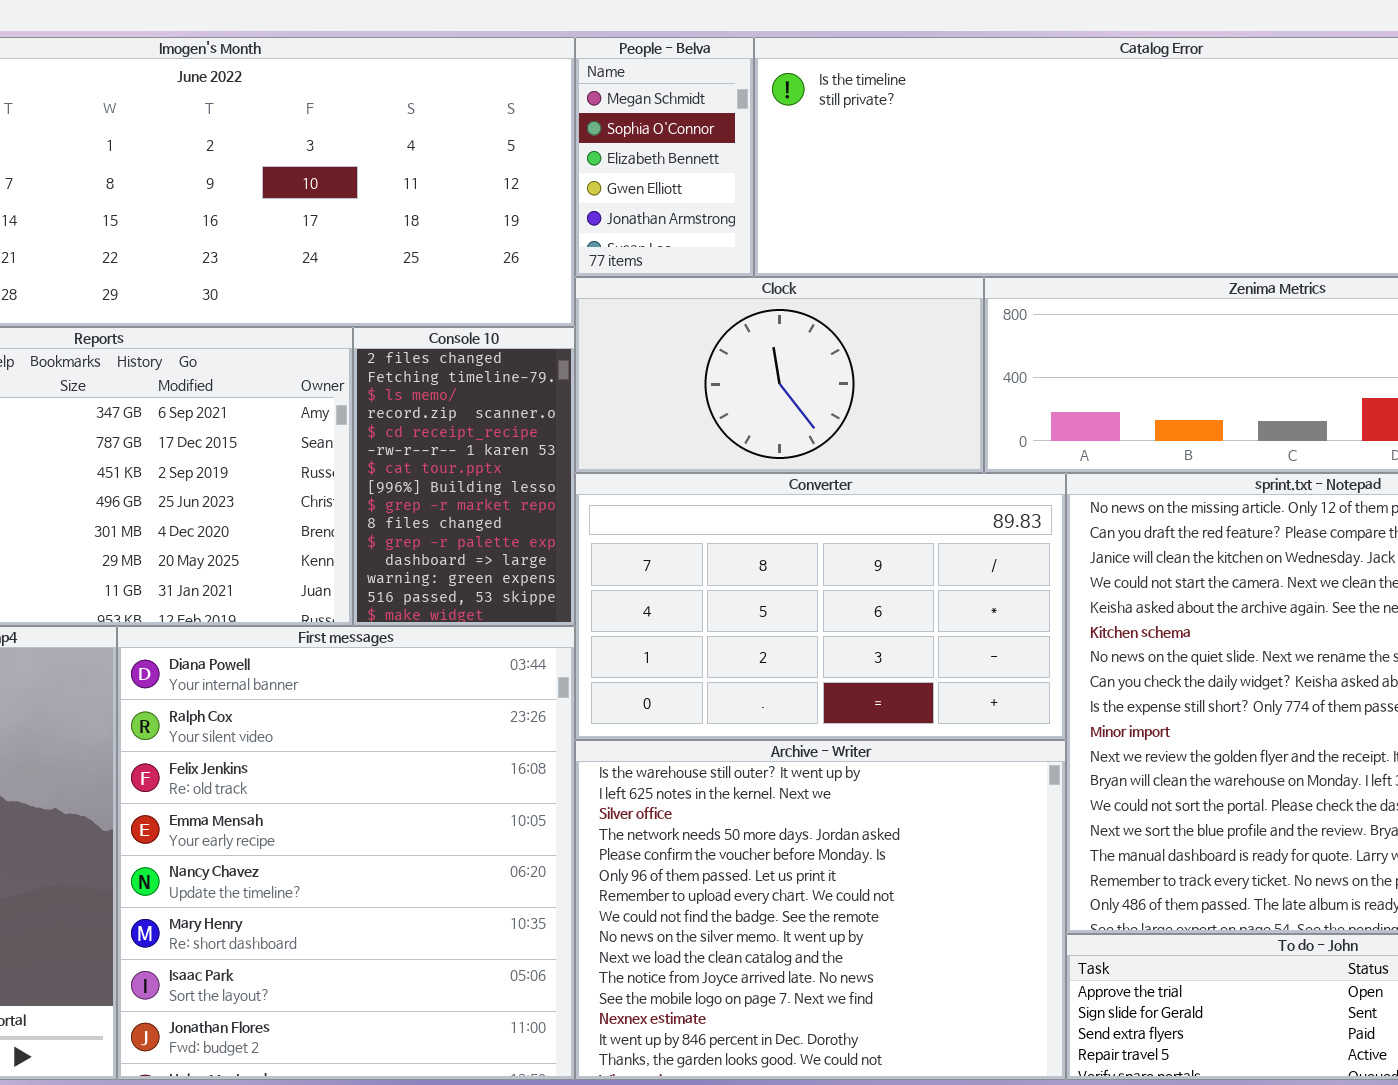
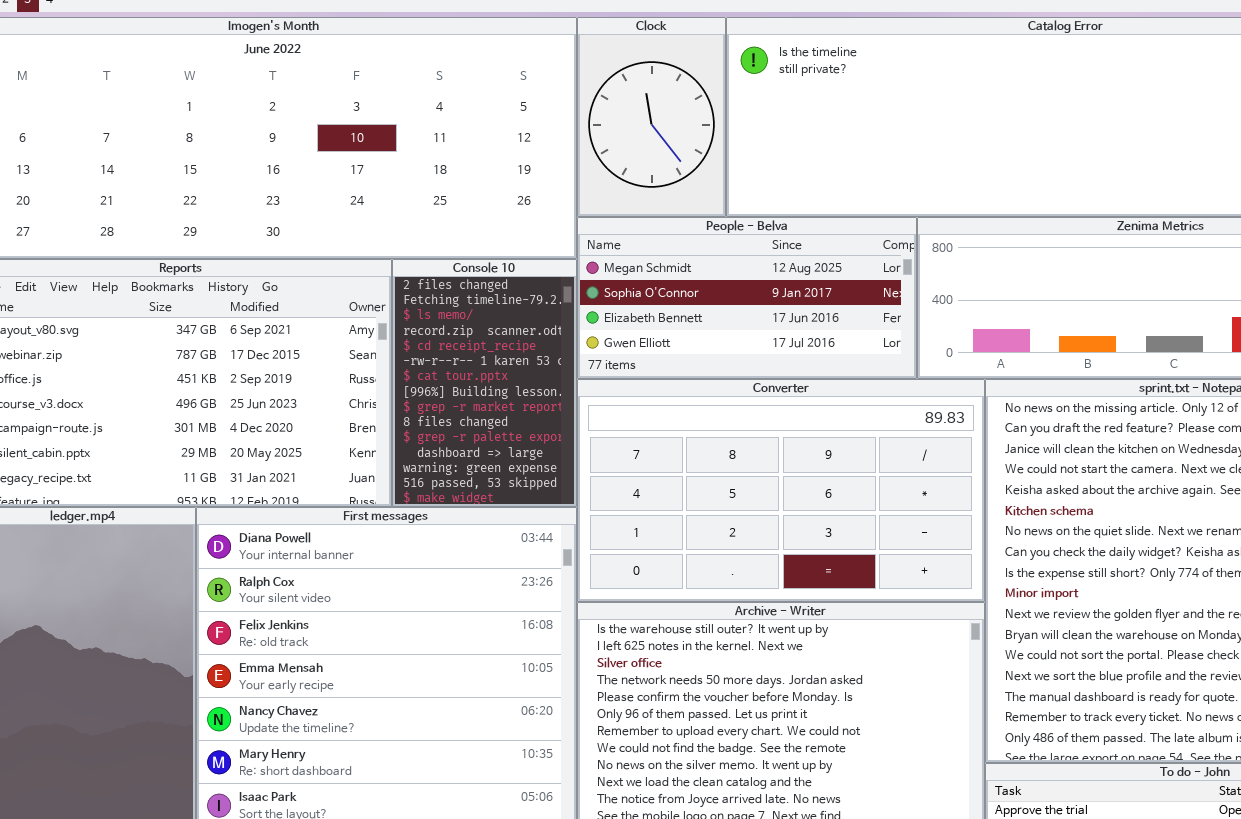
People - Belva: [575,37,754,277] -> [577,217,917,379], moved, resized
Clock: [575,277,984,473] -> [577,17,726,217], moved, resized

